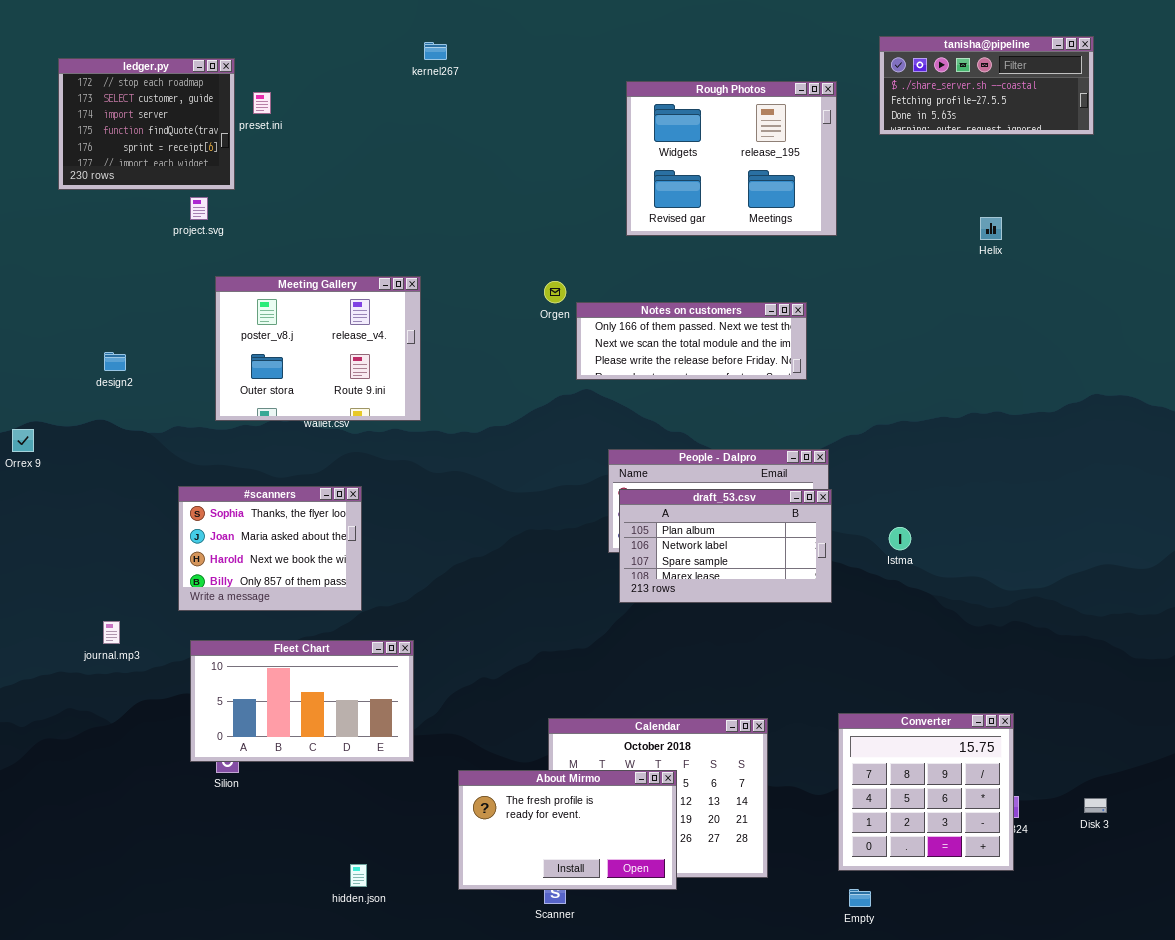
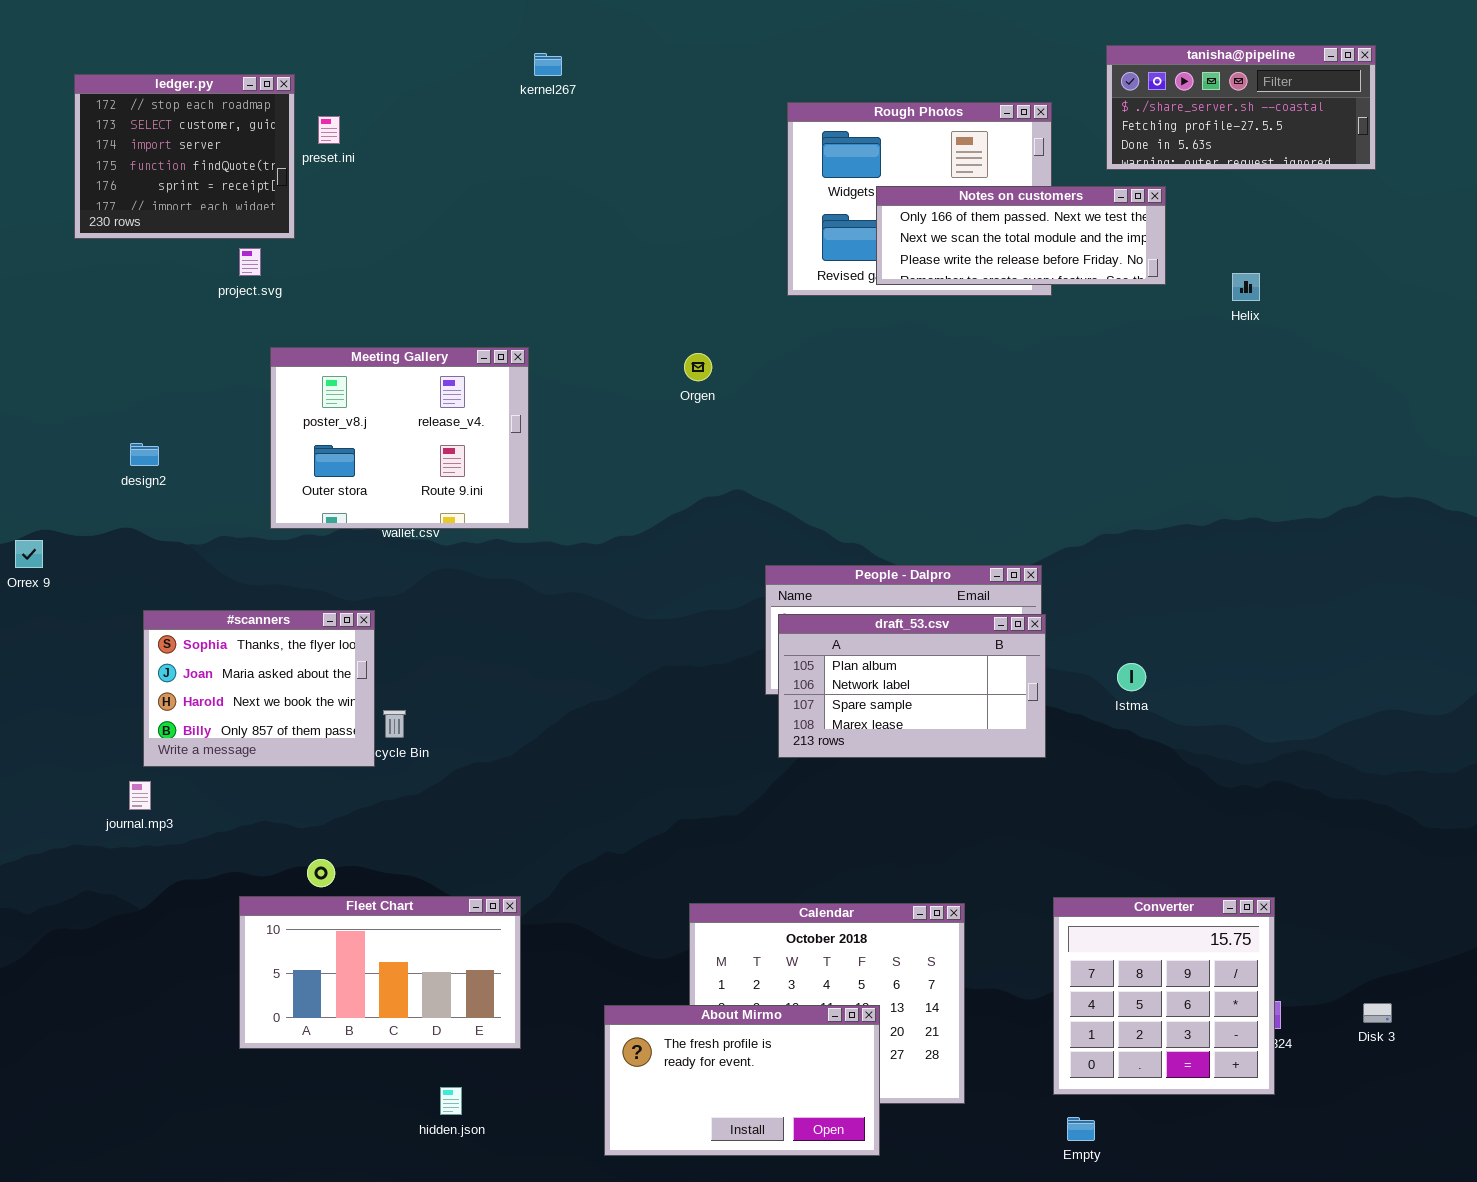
Notes on customers: [576,302,807,380] -> [876,186,1166,285], moved
#scanners: [178,486,362,611] -> [143,610,375,767], moved
Fleet Chart: [190,640,414,762] -> [239,896,521,1049], moved
About Mirmo: [458,770,677,890] -> [604,1005,880,1156], moved

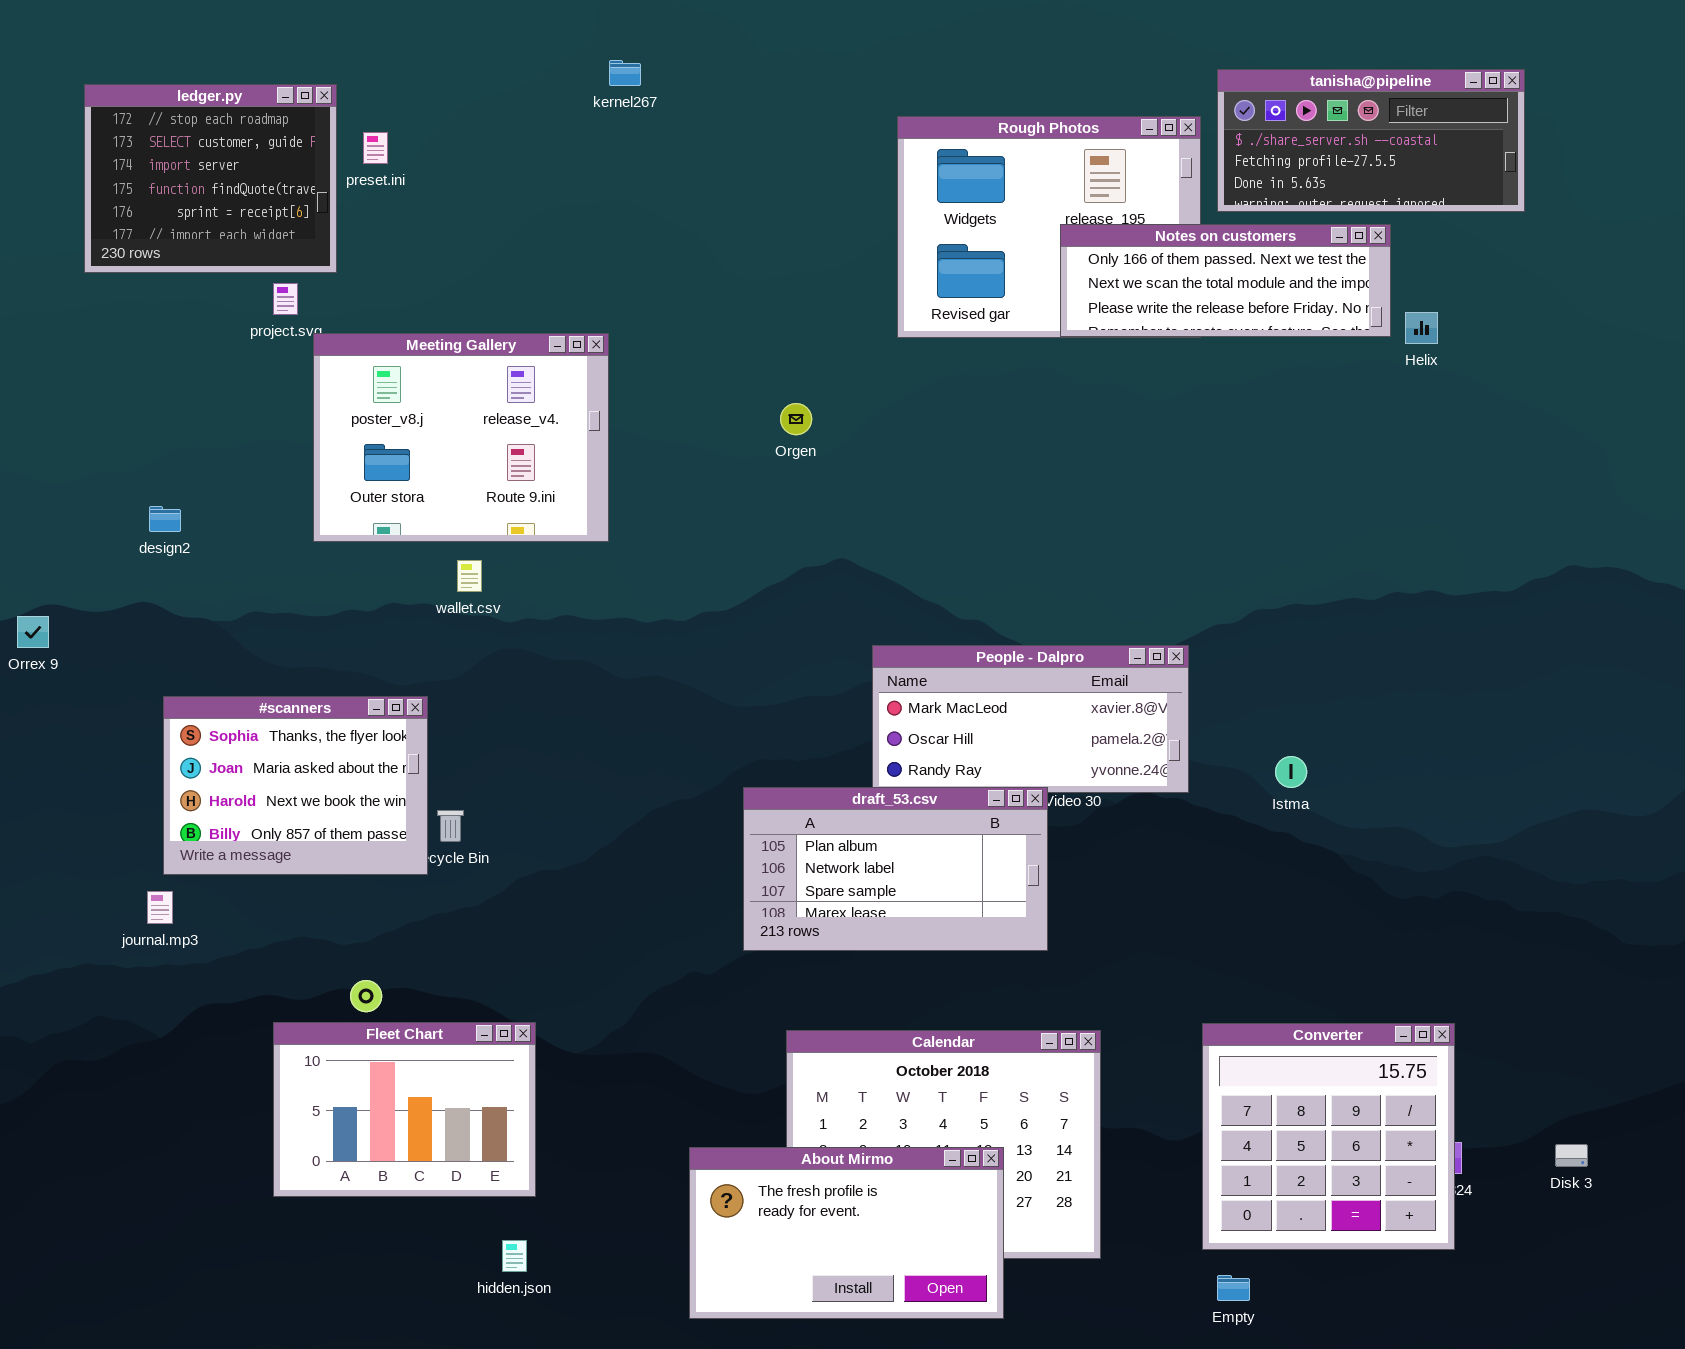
tanisha@pipeline: [1106,45,1376,170] -> [1217,69,1525,212], moved
Notes on customers: [876,186,1166,285] -> [1060,224,1391,337], moved
Meeting Gallery: [270,347,529,529] -> [313,333,609,542], moved
draft_53.csv: [778,614,1046,758] -> [743,787,1048,951], moved
Fleet Chart: [239,896,521,1049] -> [273,1022,536,1197], resized

